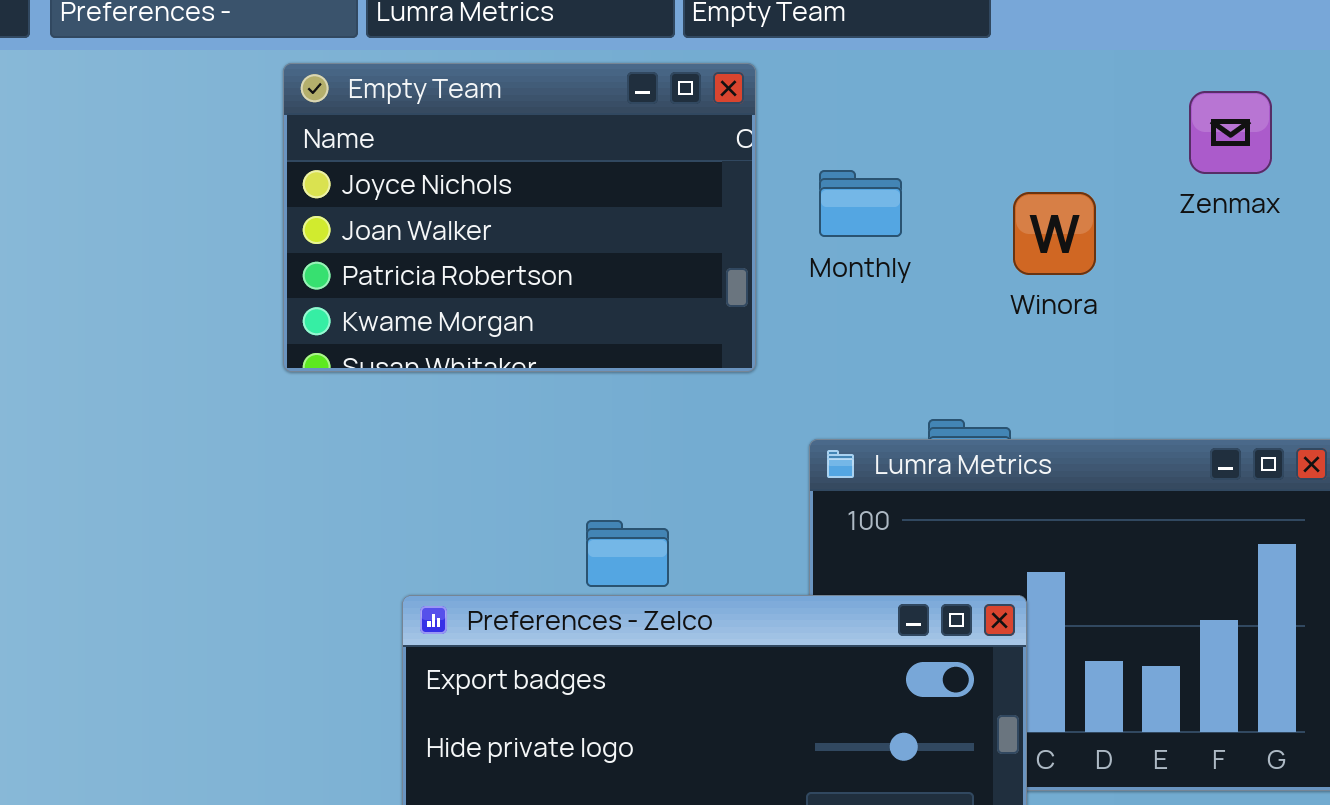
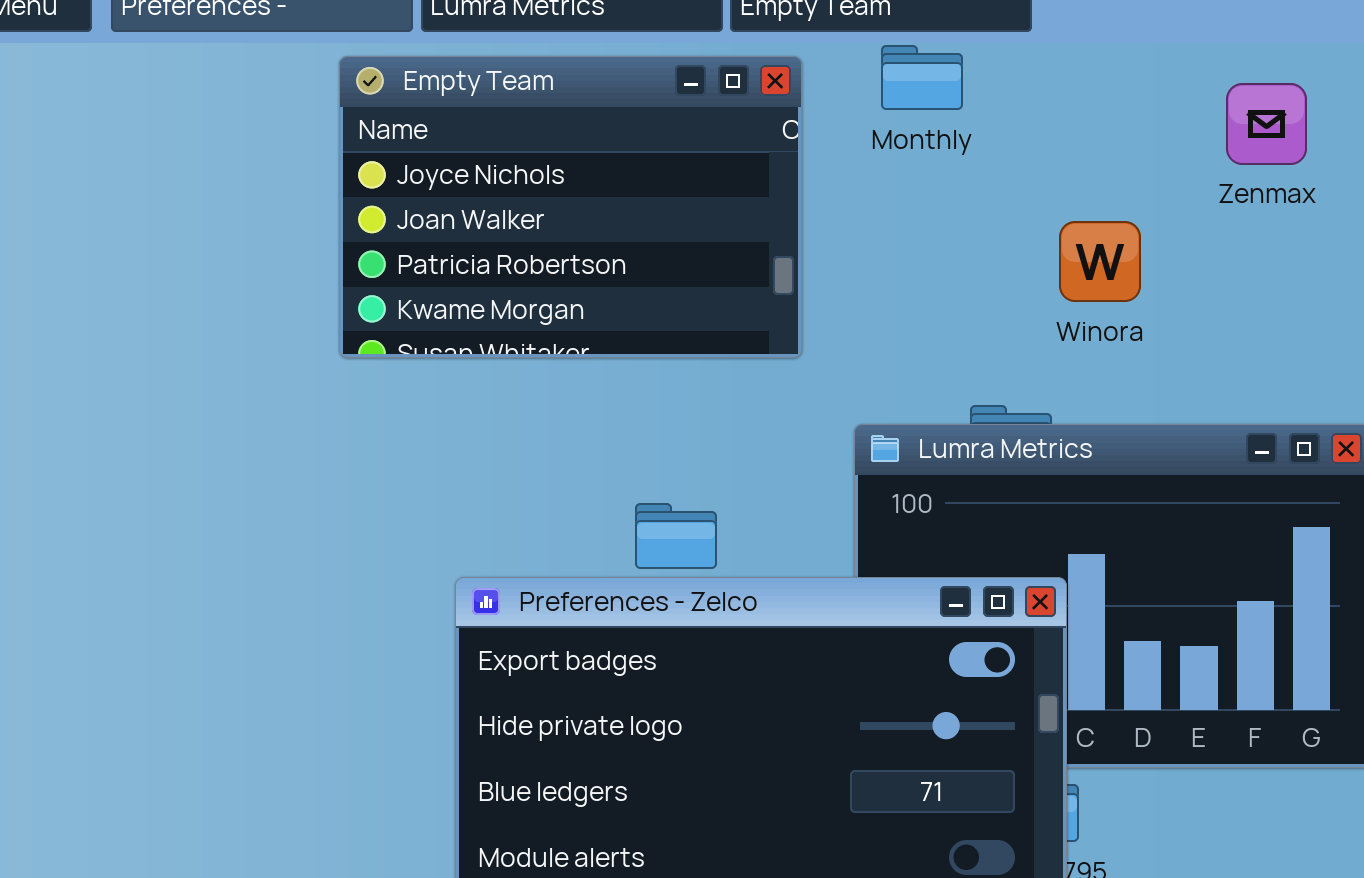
Monthly: [819,170,902,237] -> [881,45,963,110], moved
Winora: [1013,192,1096,275] -> [1059,221,1141,302], moved

